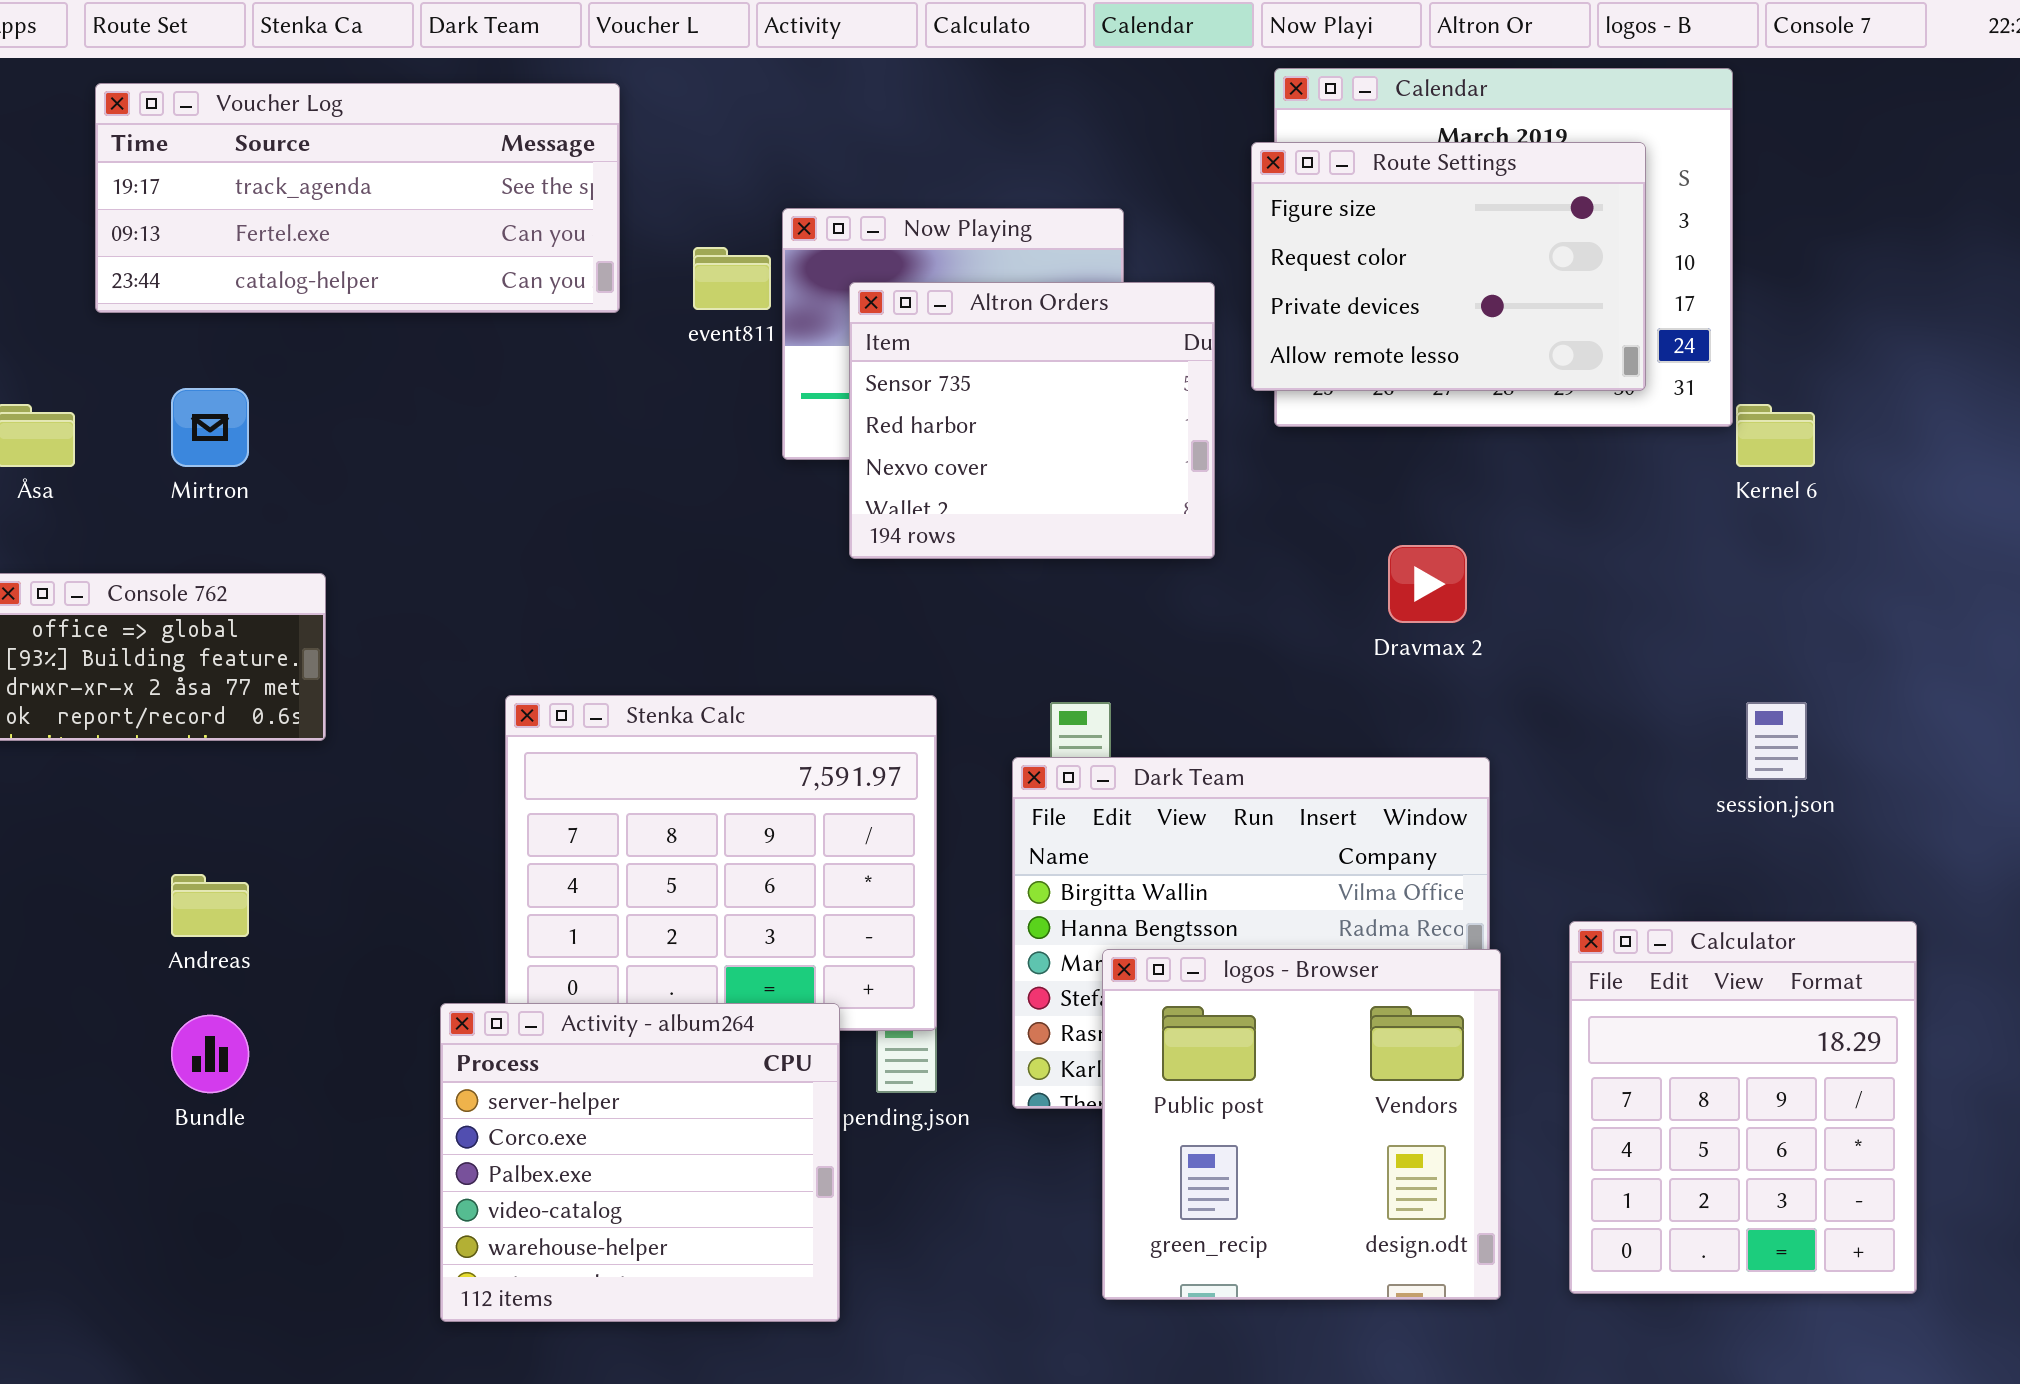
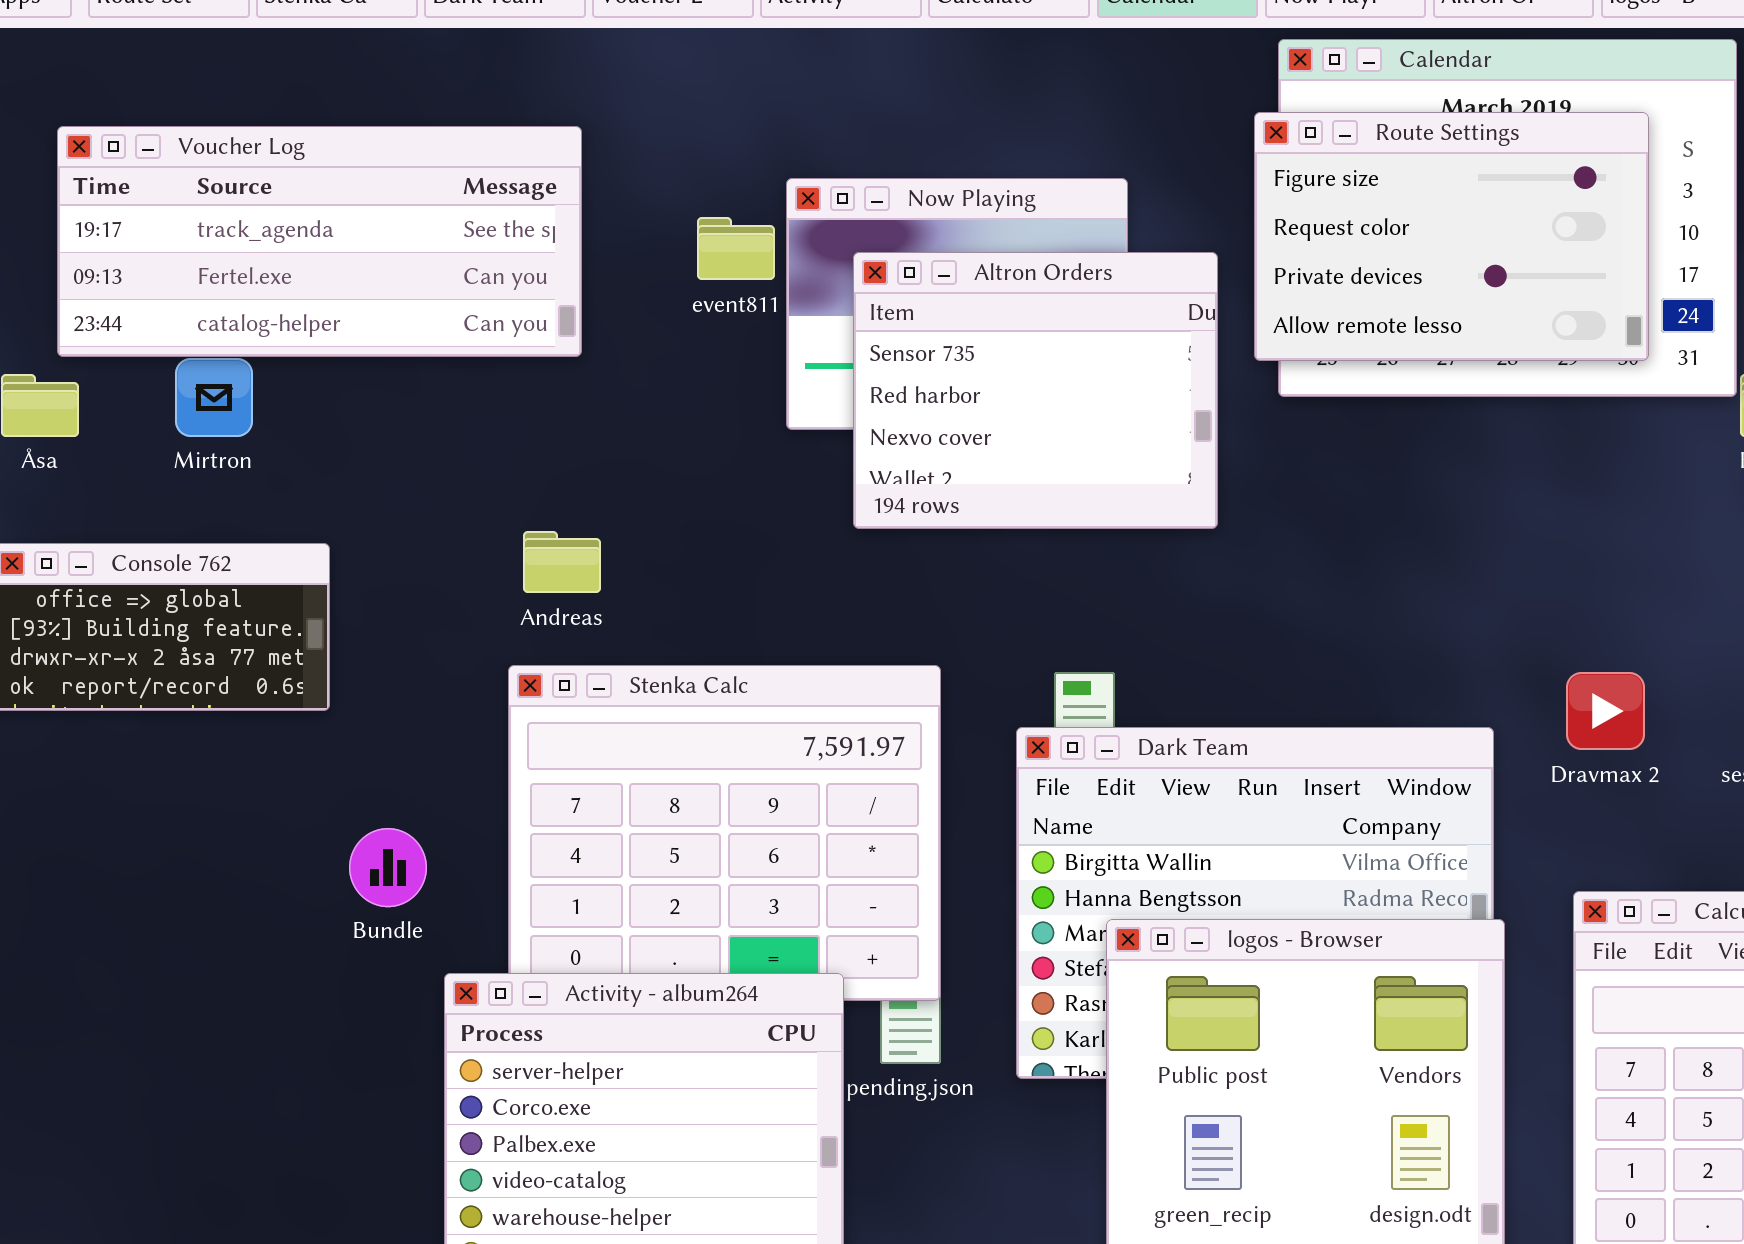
Voucher Log: [95,83,620,313] -> [57,126,582,357], moved
Dravmax 2: [1388,545,1467,623] -> [1566,672,1645,750], moved
Andreas: [171,874,249,937] -> [523,531,601,593], moved
Bundle: [171,1015,249,1093] -> [349,828,427,907], moved

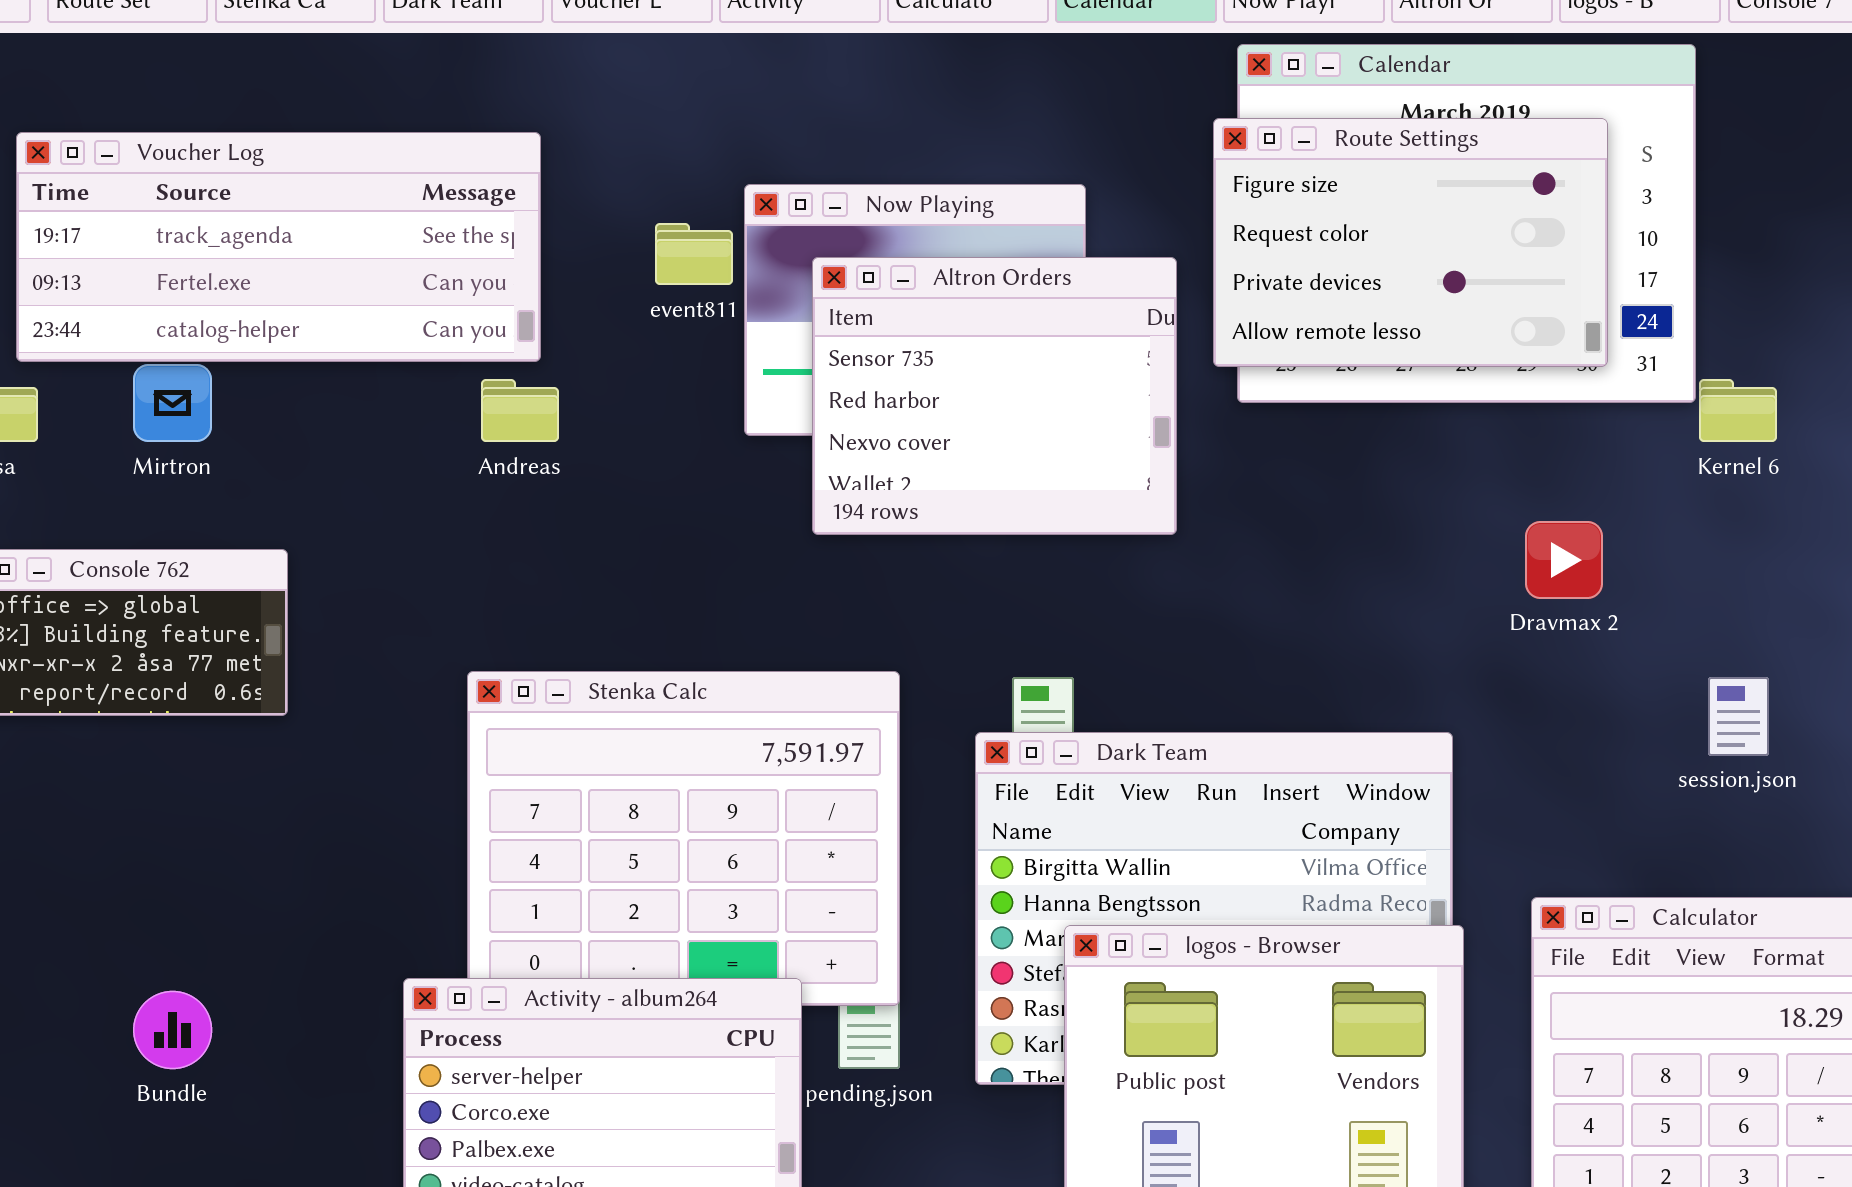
Andreas: [523,531,601,593] -> [481,379,559,442], moved
Dravmax 2: [1566,672,1645,750] -> [1525,521,1603,599], moved
Bundle: [349,828,427,907] -> [133,991,212,1069], moved

